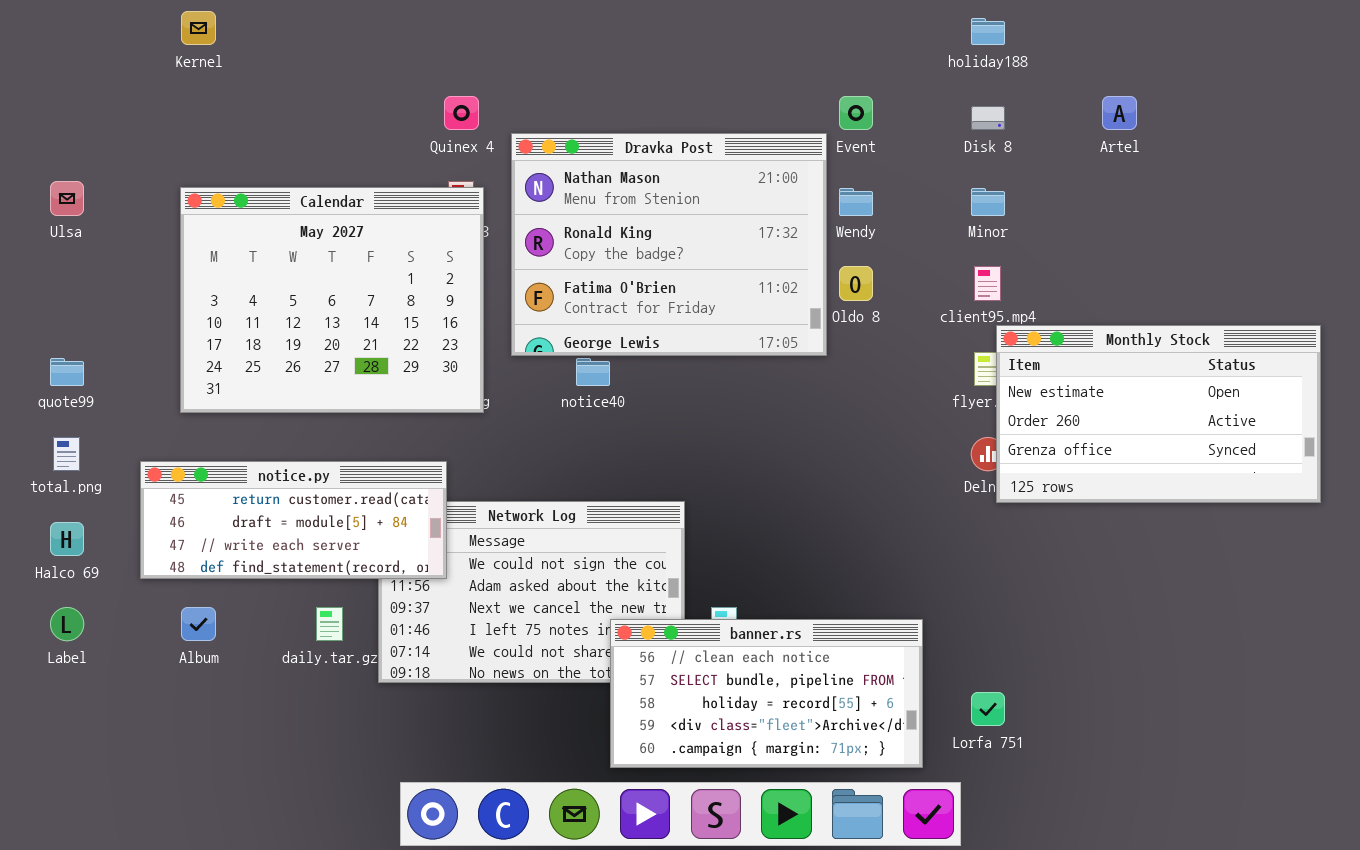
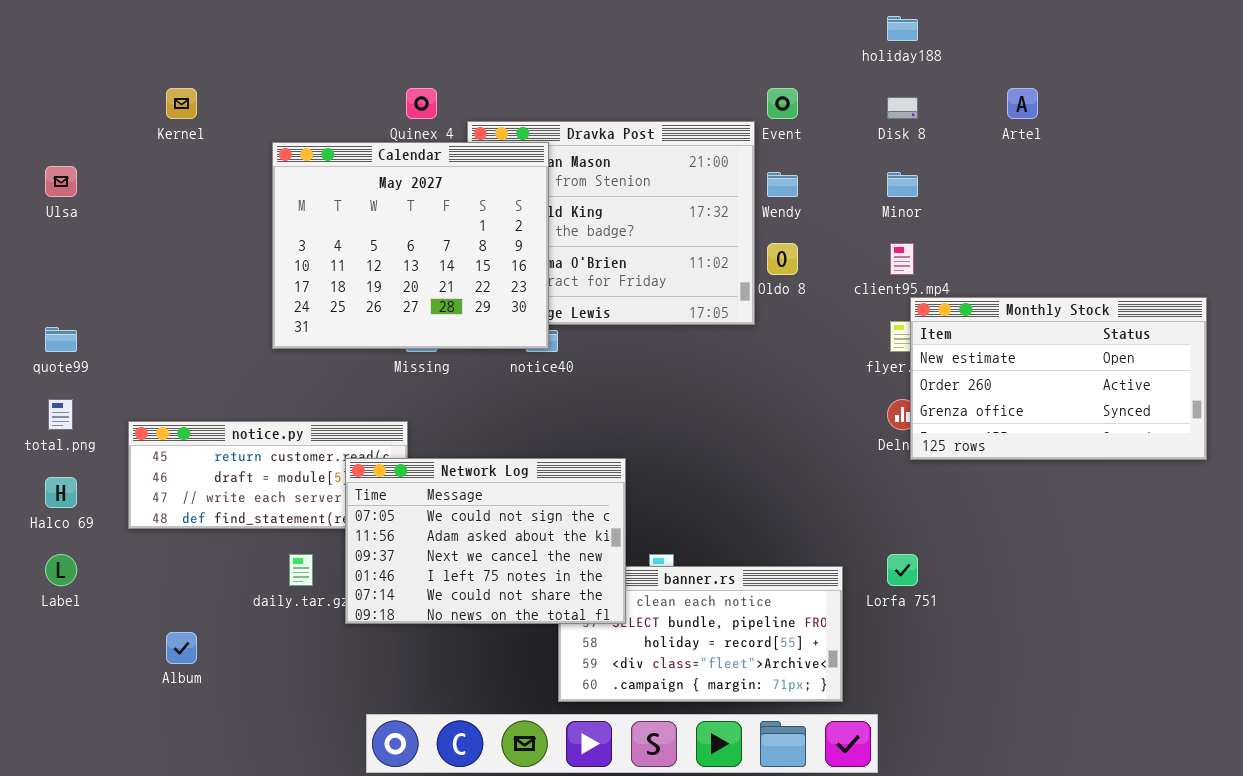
Kernel: [181,11,216,45] -> [166,88,197,119], moved
Calendar: [180,187,484,413] -> [272,142,549,349], moved
Network Log: [378,501,685,683] -> [345,458,626,624], raised
Album: [181,607,216,641] -> [166,632,197,664], moved
Lorfa 751: [971,692,1005,726] -> [887,554,918,586], moved

